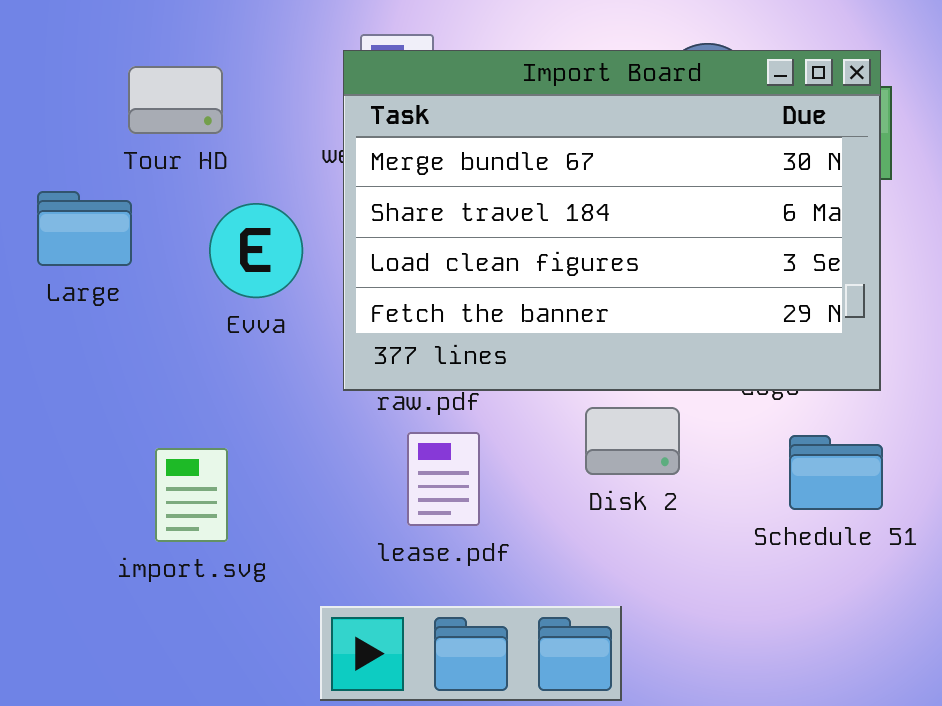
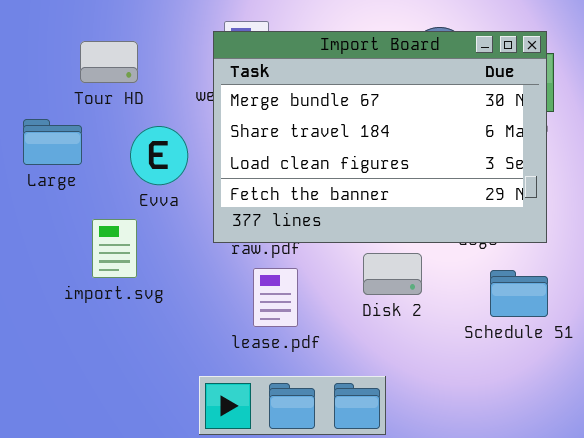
import.svg: [155,448,228,542] -> [92,219,137,278], moved

